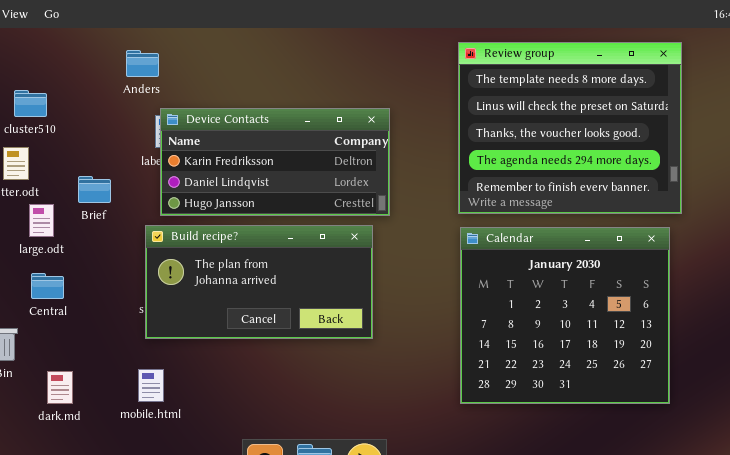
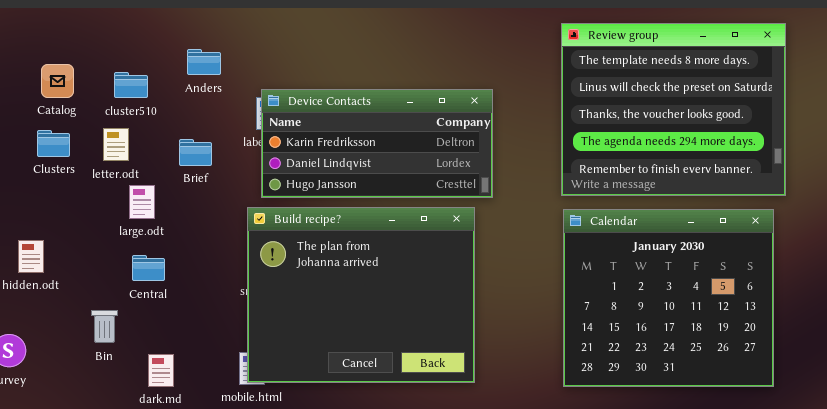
Anders: [126,50,159,77] -> [187,49,221,75], moved
Brief: [78,176,111,203] -> [179,139,212,166], moved
Build recipe?: [145,225,373,339] -> [247,207,475,383], resized

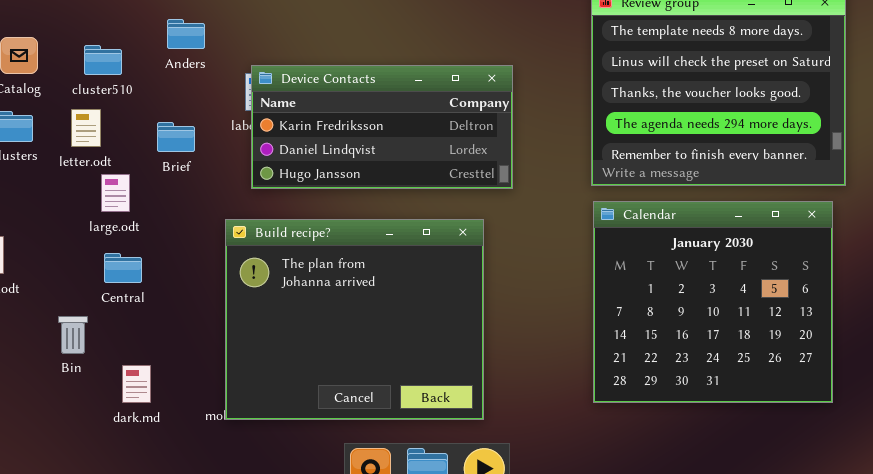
Build recipe?: [247,207,475,383] -> [225,219,484,420], moved

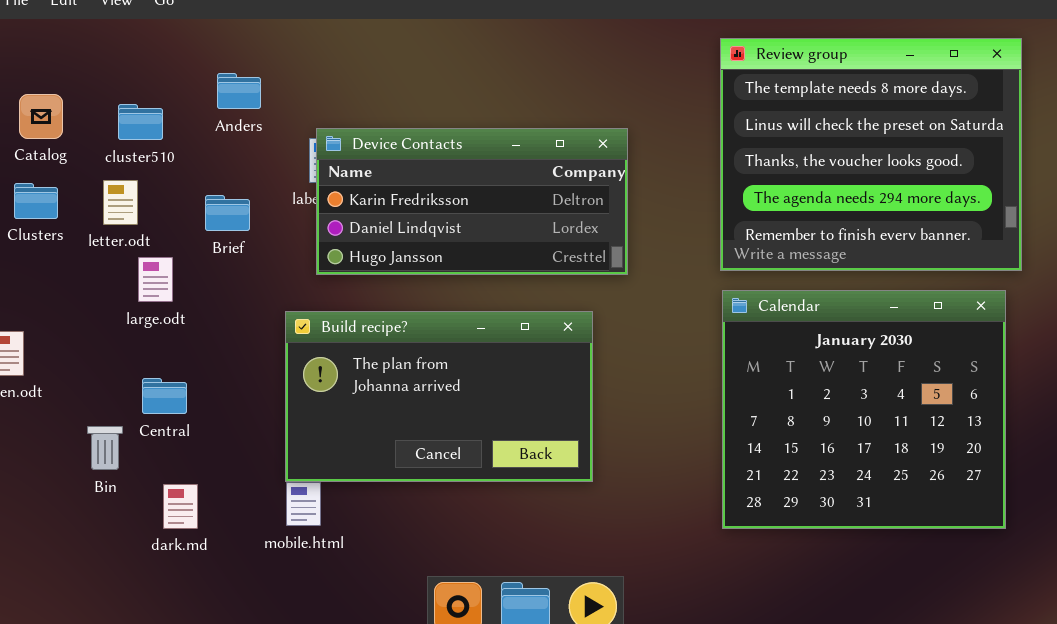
Build recipe?: [225,219,484,420] -> [285,311,593,482], resized
Central: [104,253,142,283] -> [142,378,187,414], moved

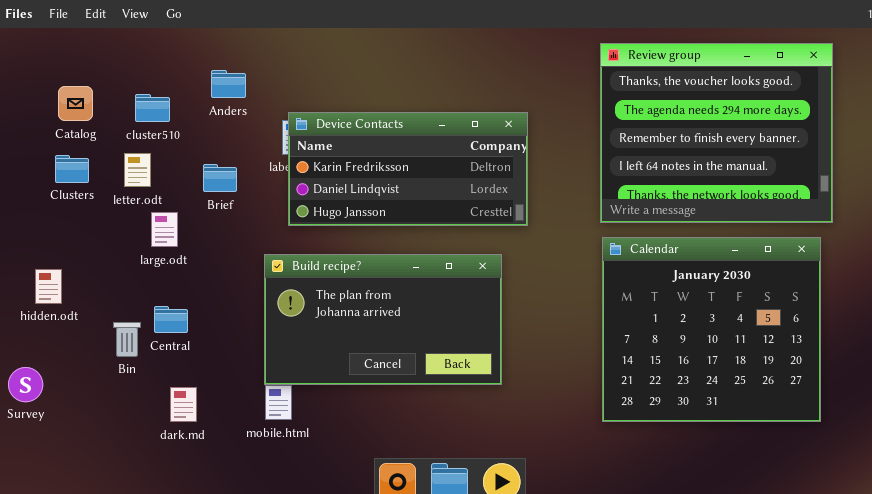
Review group: [720,38,1022,271] -> [600,43,833,223], scrolled down 2 rows
Bin: [87,426,123,470] -> [113,322,141,357], moved

